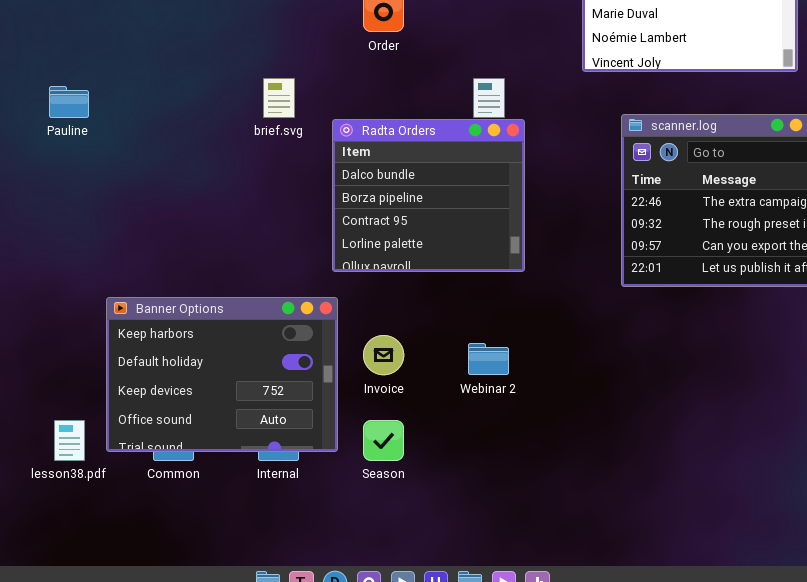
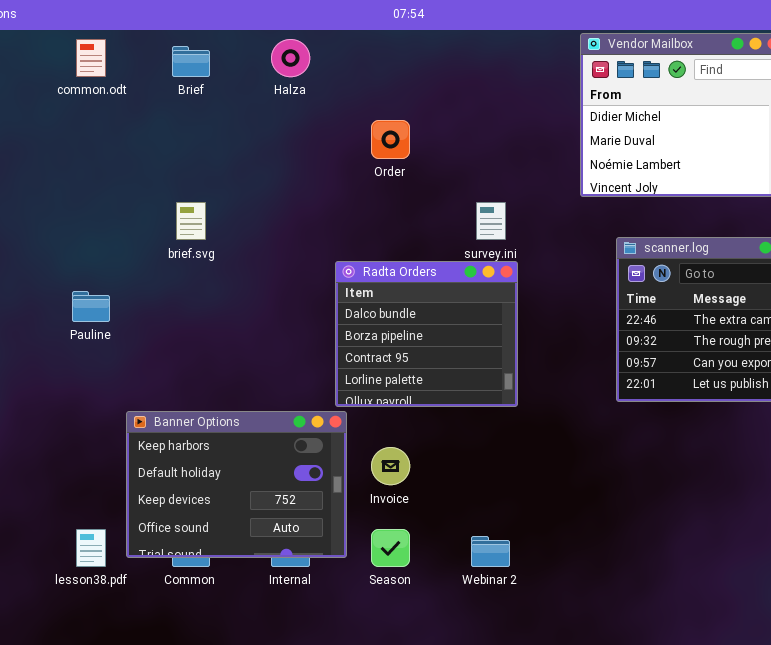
brief.svg: [263,78,295,118] -> [176,202,206,240], moved
Pauline: [49,86,89,118] -> [72,291,110,322], moved
Radta Orders: [332,119,525,272] -> [335,261,518,407], moved
Webinar 2: [468,343,509,375] -> [471,536,510,567], moved

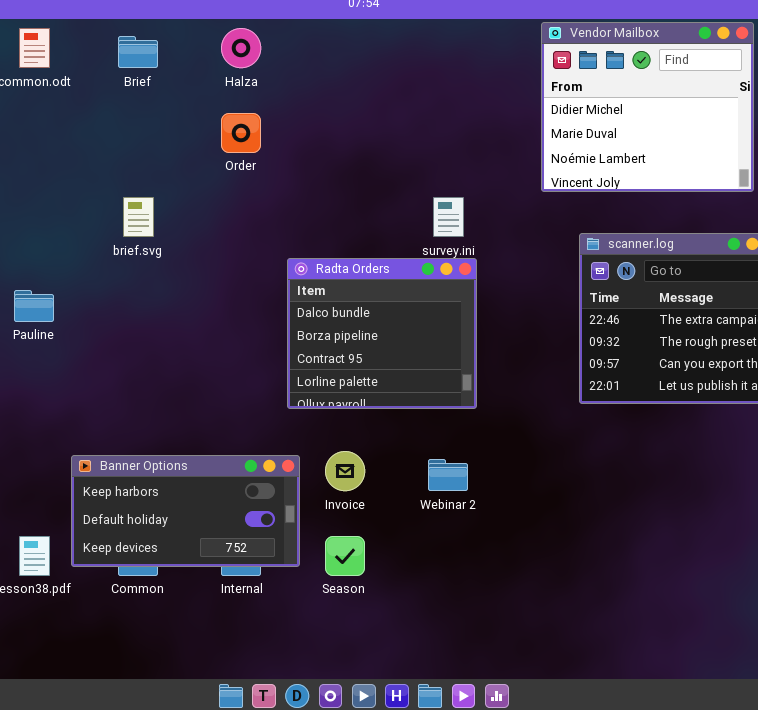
Order: [371,120,410,159] -> [221,113,261,153], moved
Banner Options: [126,411,347,558] -> [71,455,300,567], resized
Webinar 2: [471,536,510,567] -> [428,459,468,491], moved

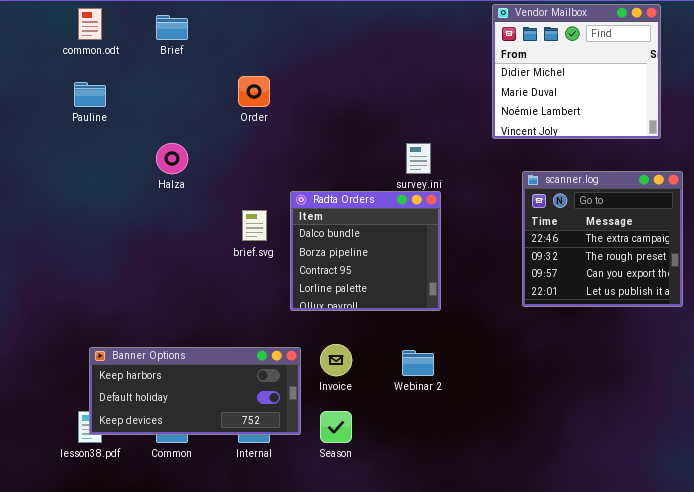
Halza: [221,28,261,68] -> [156,143,188,174], moved
brief.svg: [123,197,154,237] -> [242,210,267,241], moved
Pauline: [14,290,54,322] -> [74,82,106,107], moved
Banner Options: [71,455,300,567] -> [89,347,301,435], resized

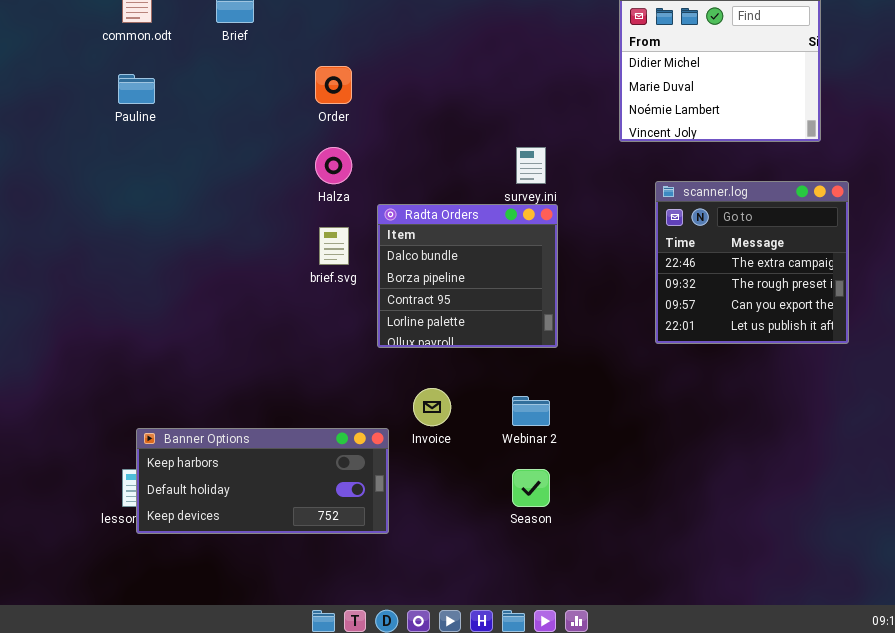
Halza: [156,143,188,174] -> [315,147,352,184], moved
Banner Options: [89,347,301,435] -> [136,428,389,534], moved
Season: [320,411,352,443] -> [512,469,550,507], moved

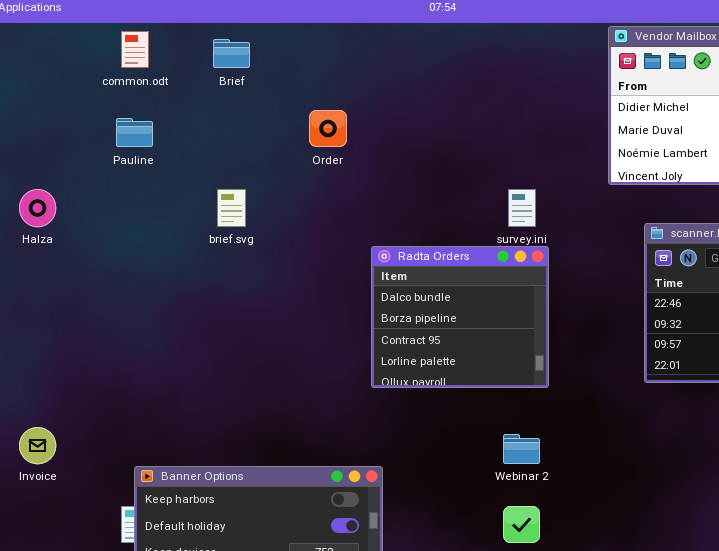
Halza: [315,147,352,184] -> [19,189,56,227], moved
brief.svg: [319,227,349,265] -> [217,189,246,227], moved
Invoice: [413,388,451,426] -> [19,427,56,464], moved

